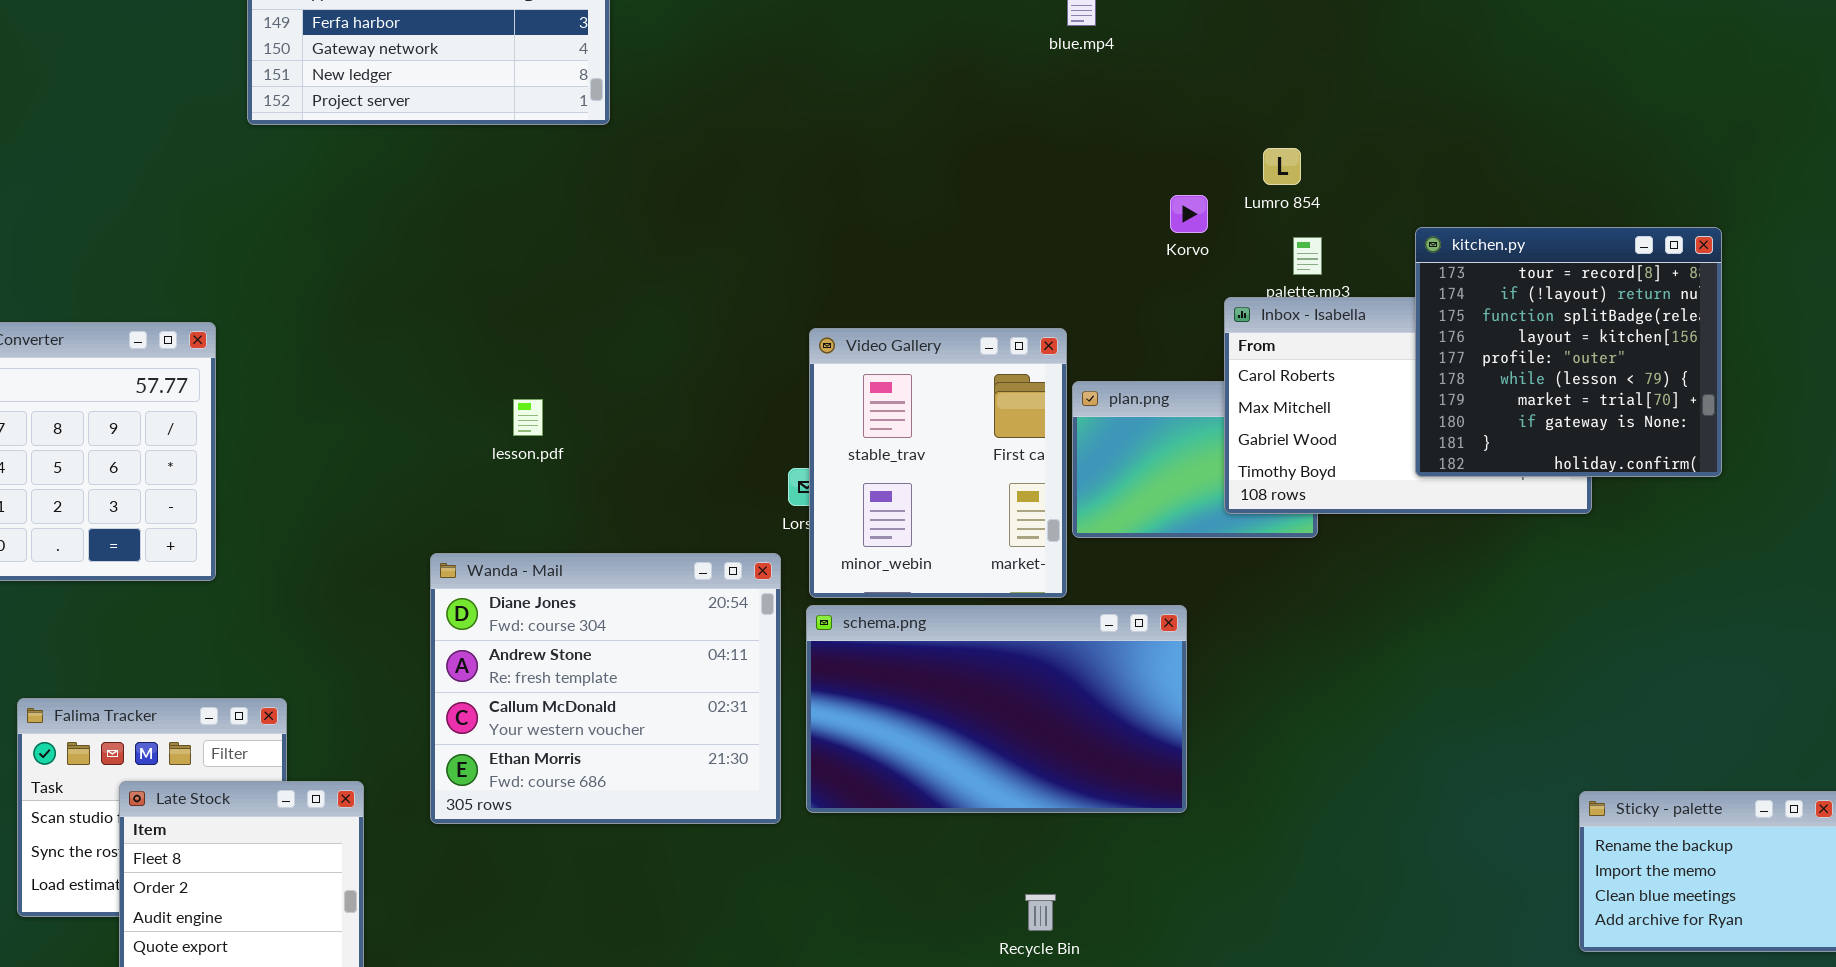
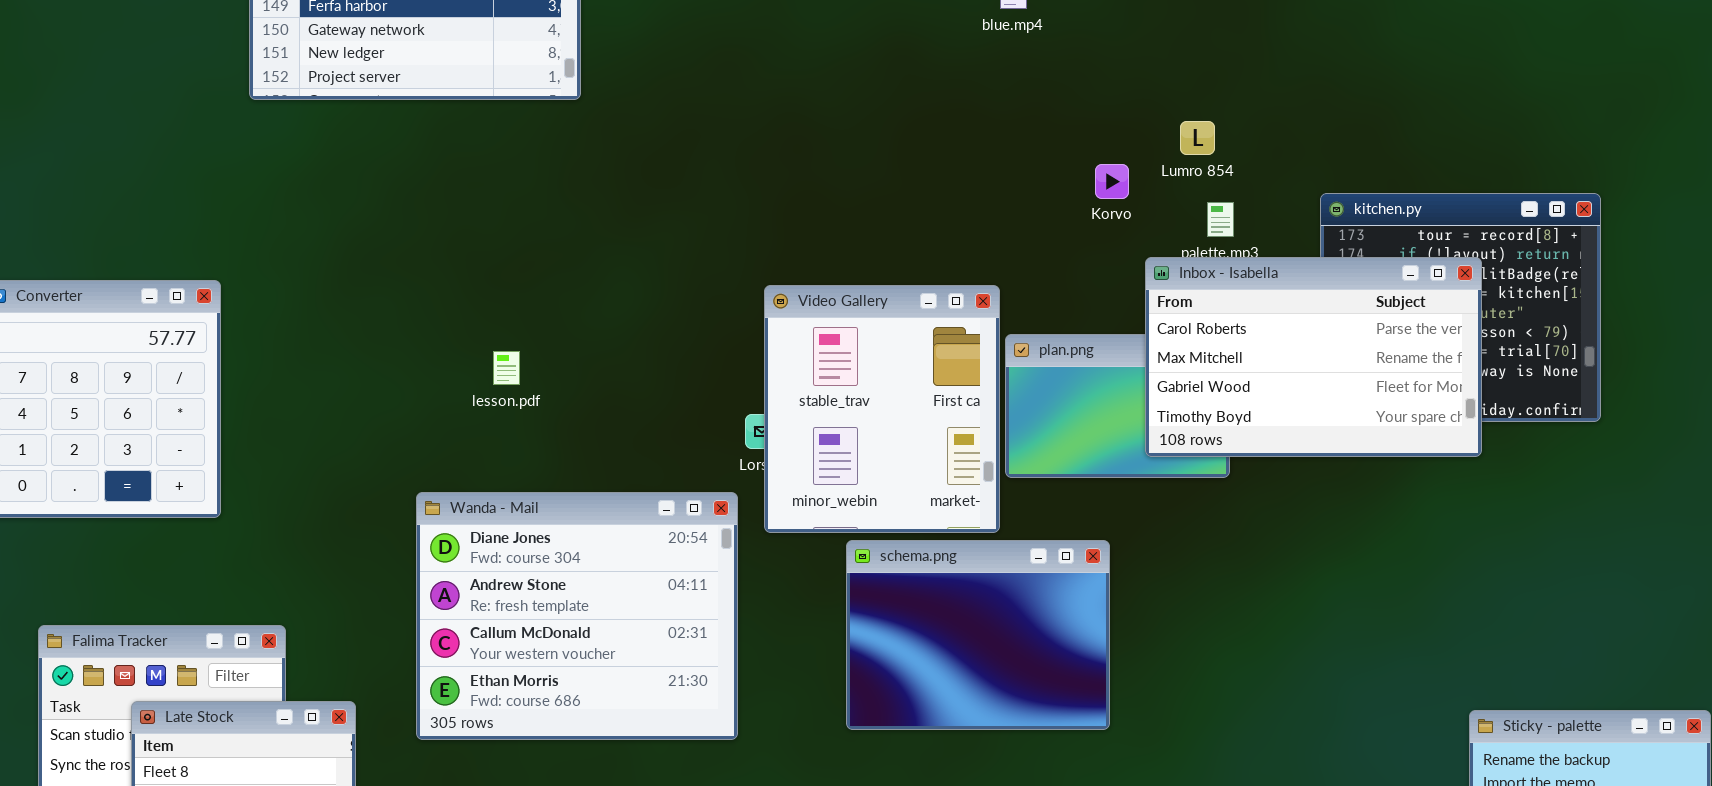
Inbox - Isabella: [1224,297,1592,514] -> [1145,257,1482,457], raised
schema.png: [806,605,1187,813] -> [846,540,1110,730], resized

